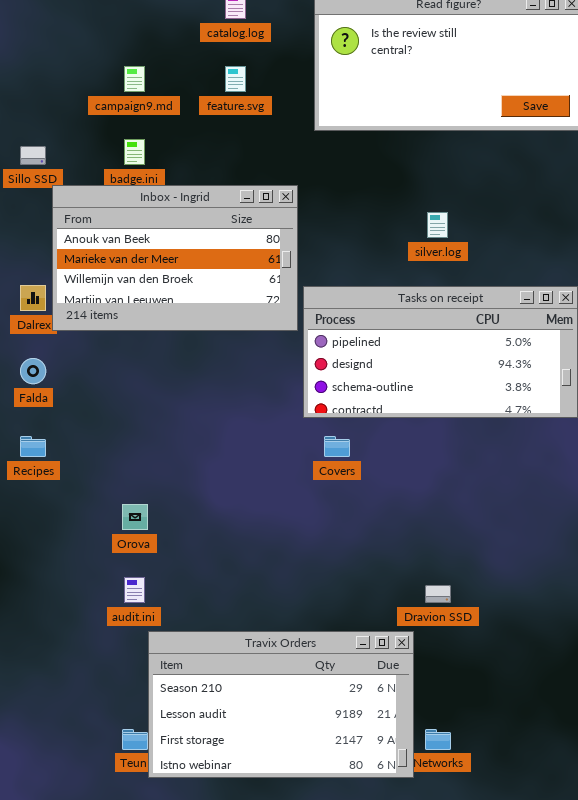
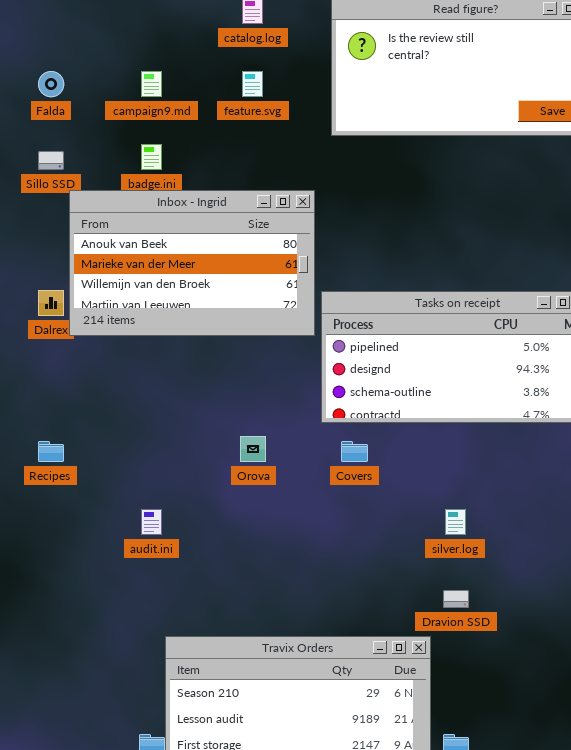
silver.log: [427,212,448,238] -> [445,509,466,535], moved
Falda: [20,358,46,384] -> [38,71,64,97], moved
Orova: [122,504,148,530] -> [240,436,266,462], moved
audit.ini: [124,577,145,603] -> [141,509,162,535], moved

